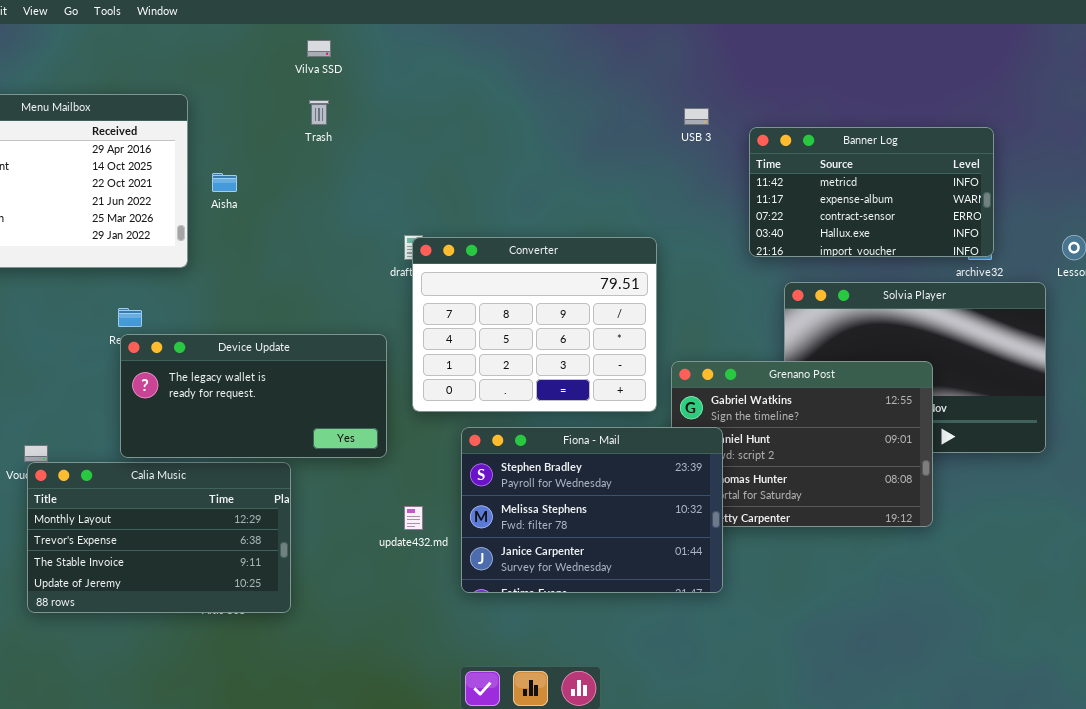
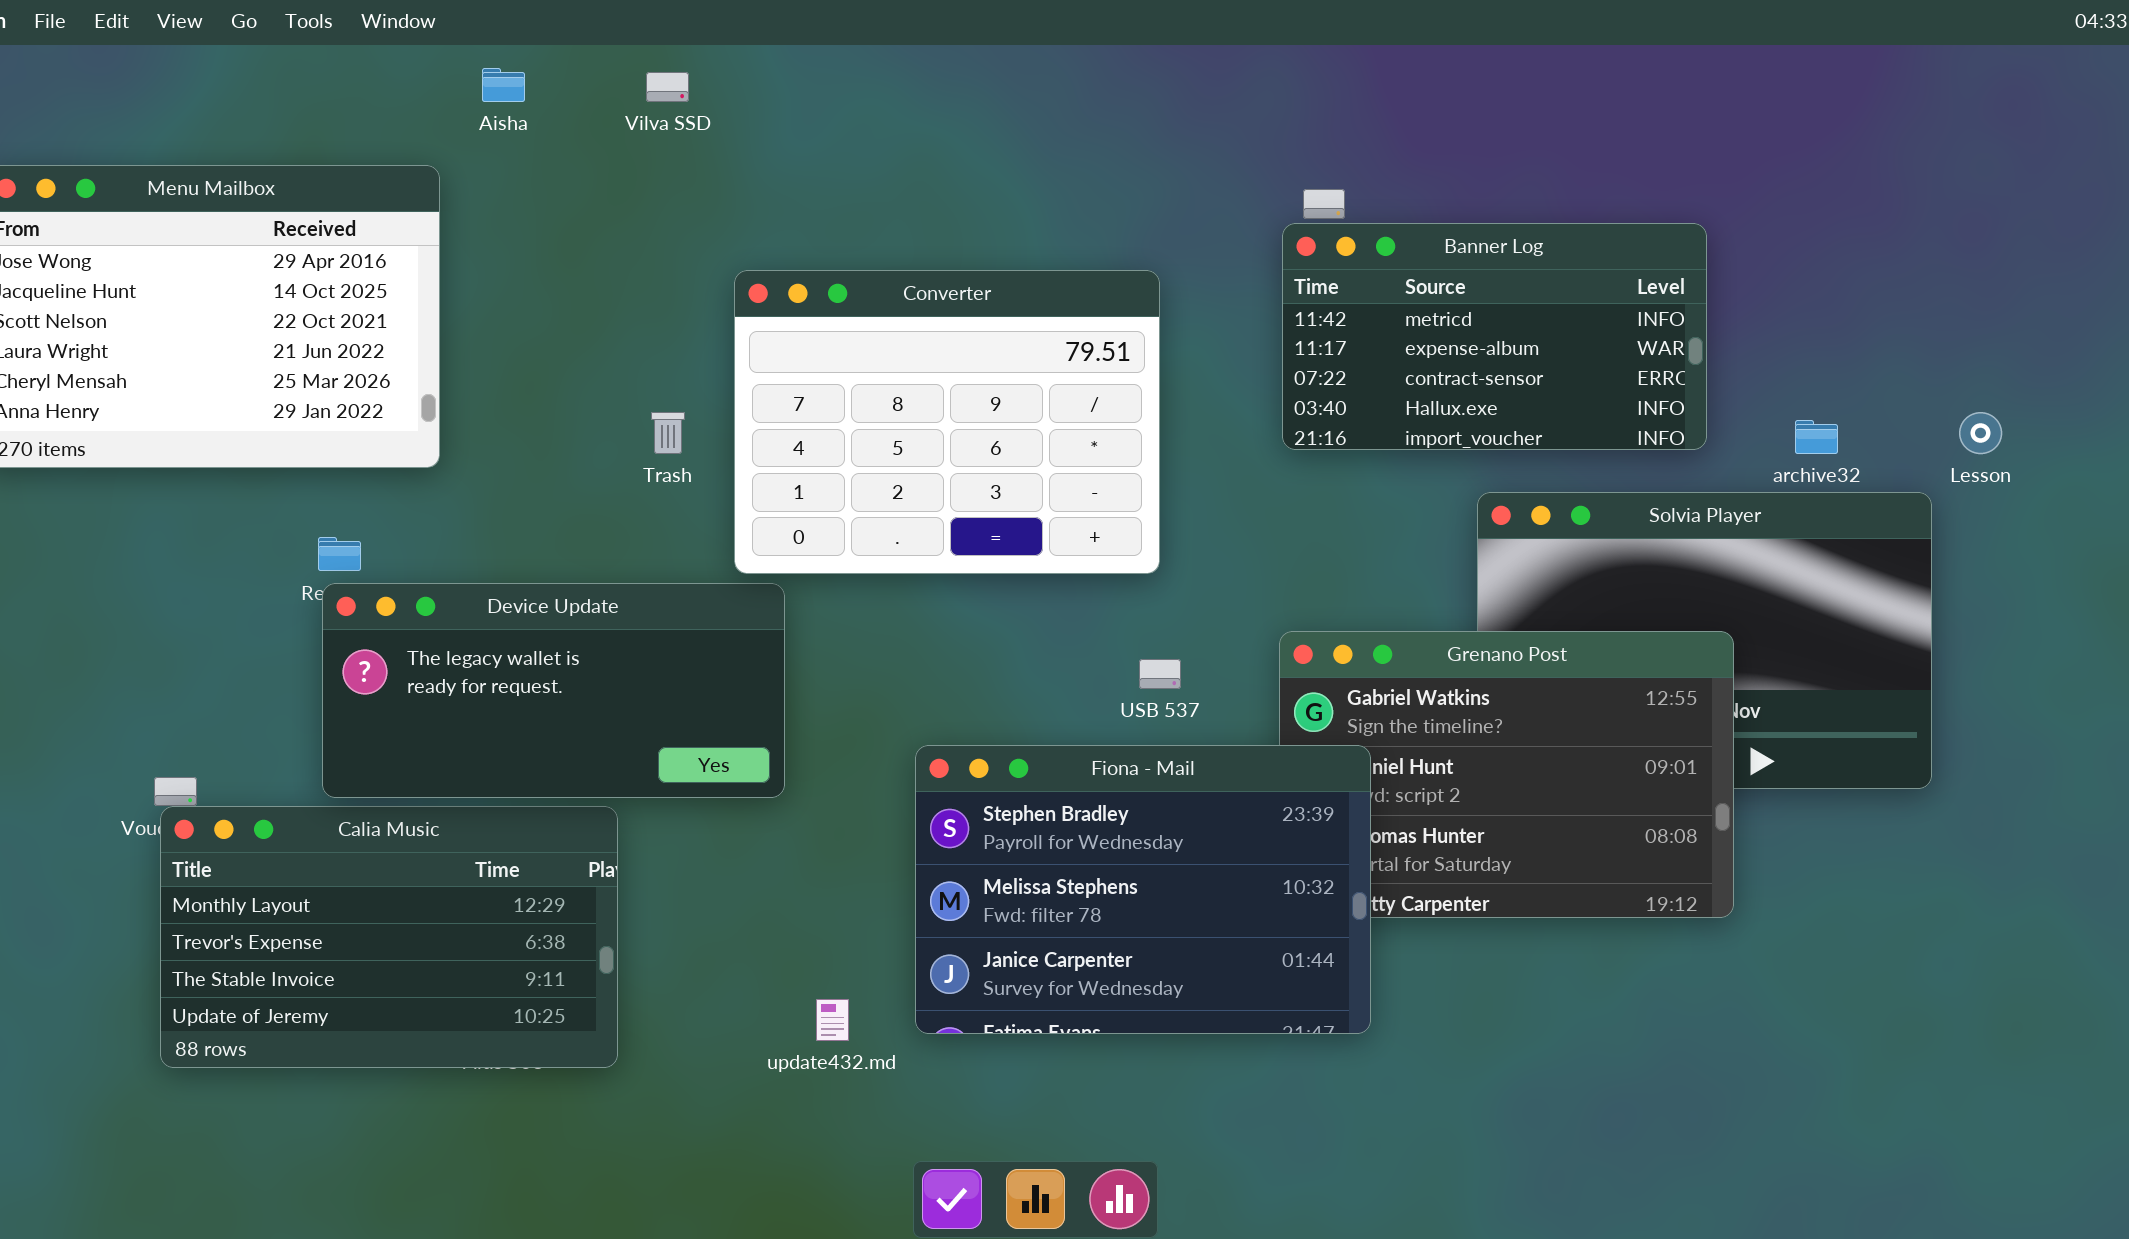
Trash: [309,100,329,125] -> [651,412,685,454], moved
Banner Log: [749,127,994,257] -> [1282,223,1707,450], moved
Aisha: [212,173,237,192] -> [482,68,525,102], moved
Converter: [412,237,657,412] -> [734,270,1160,574], moved
update432.md: [404,506,423,530] -> [816,999,849,1041], moved

